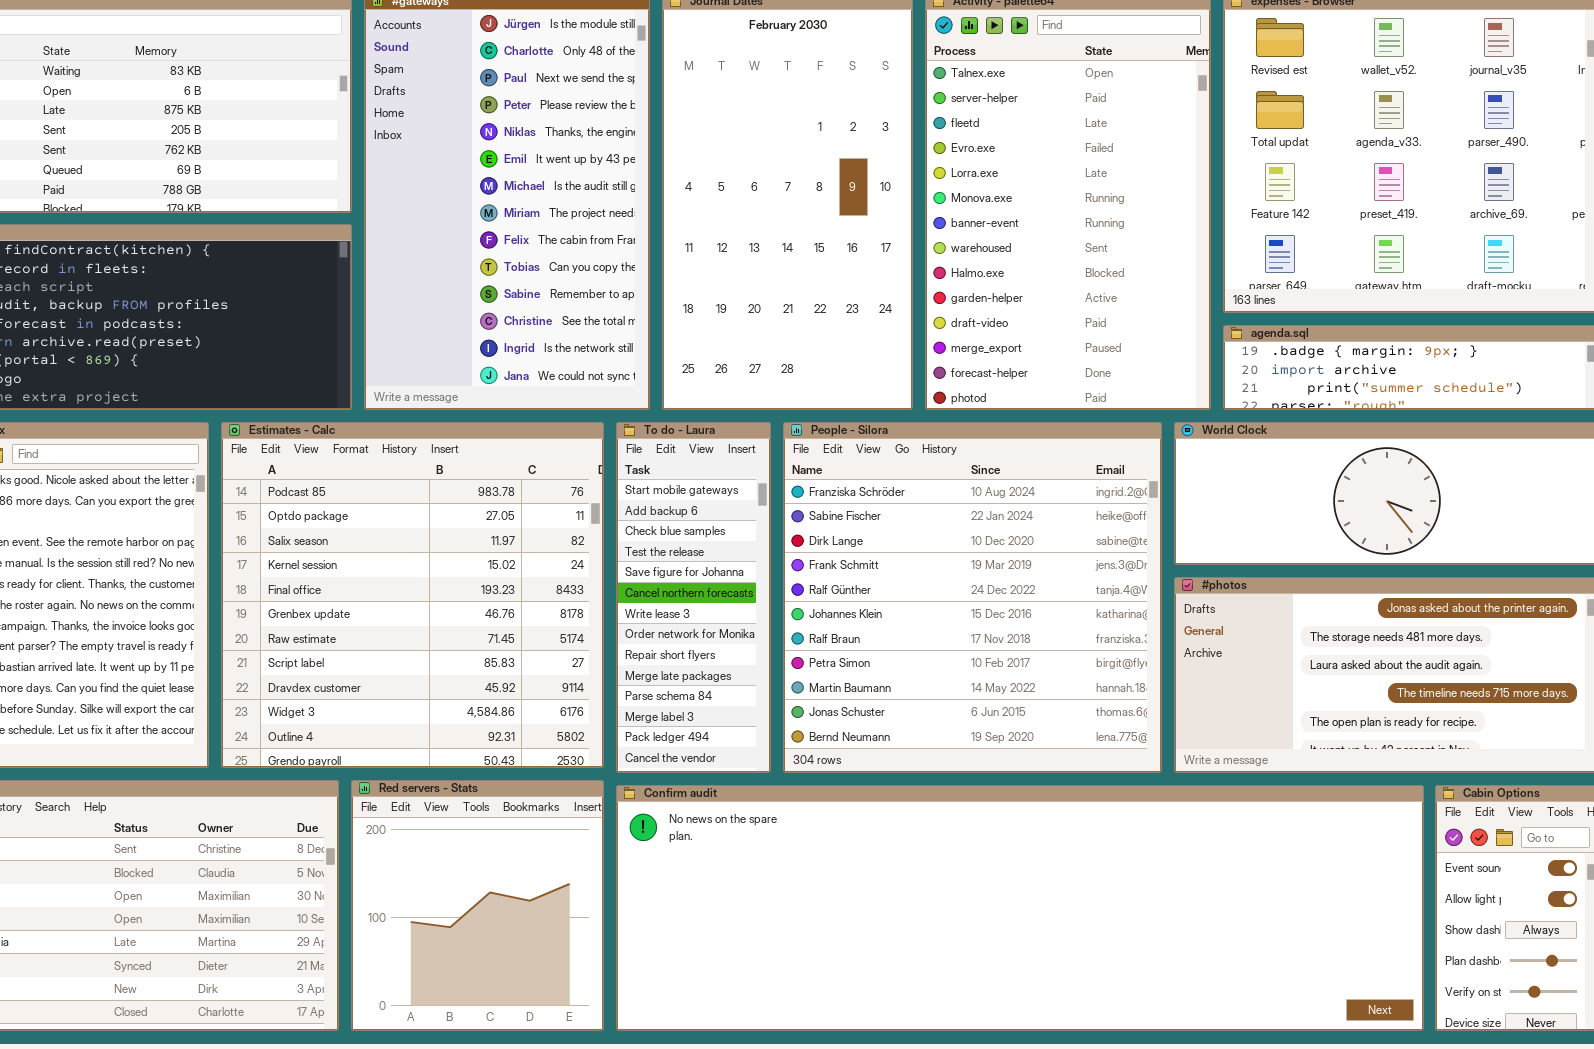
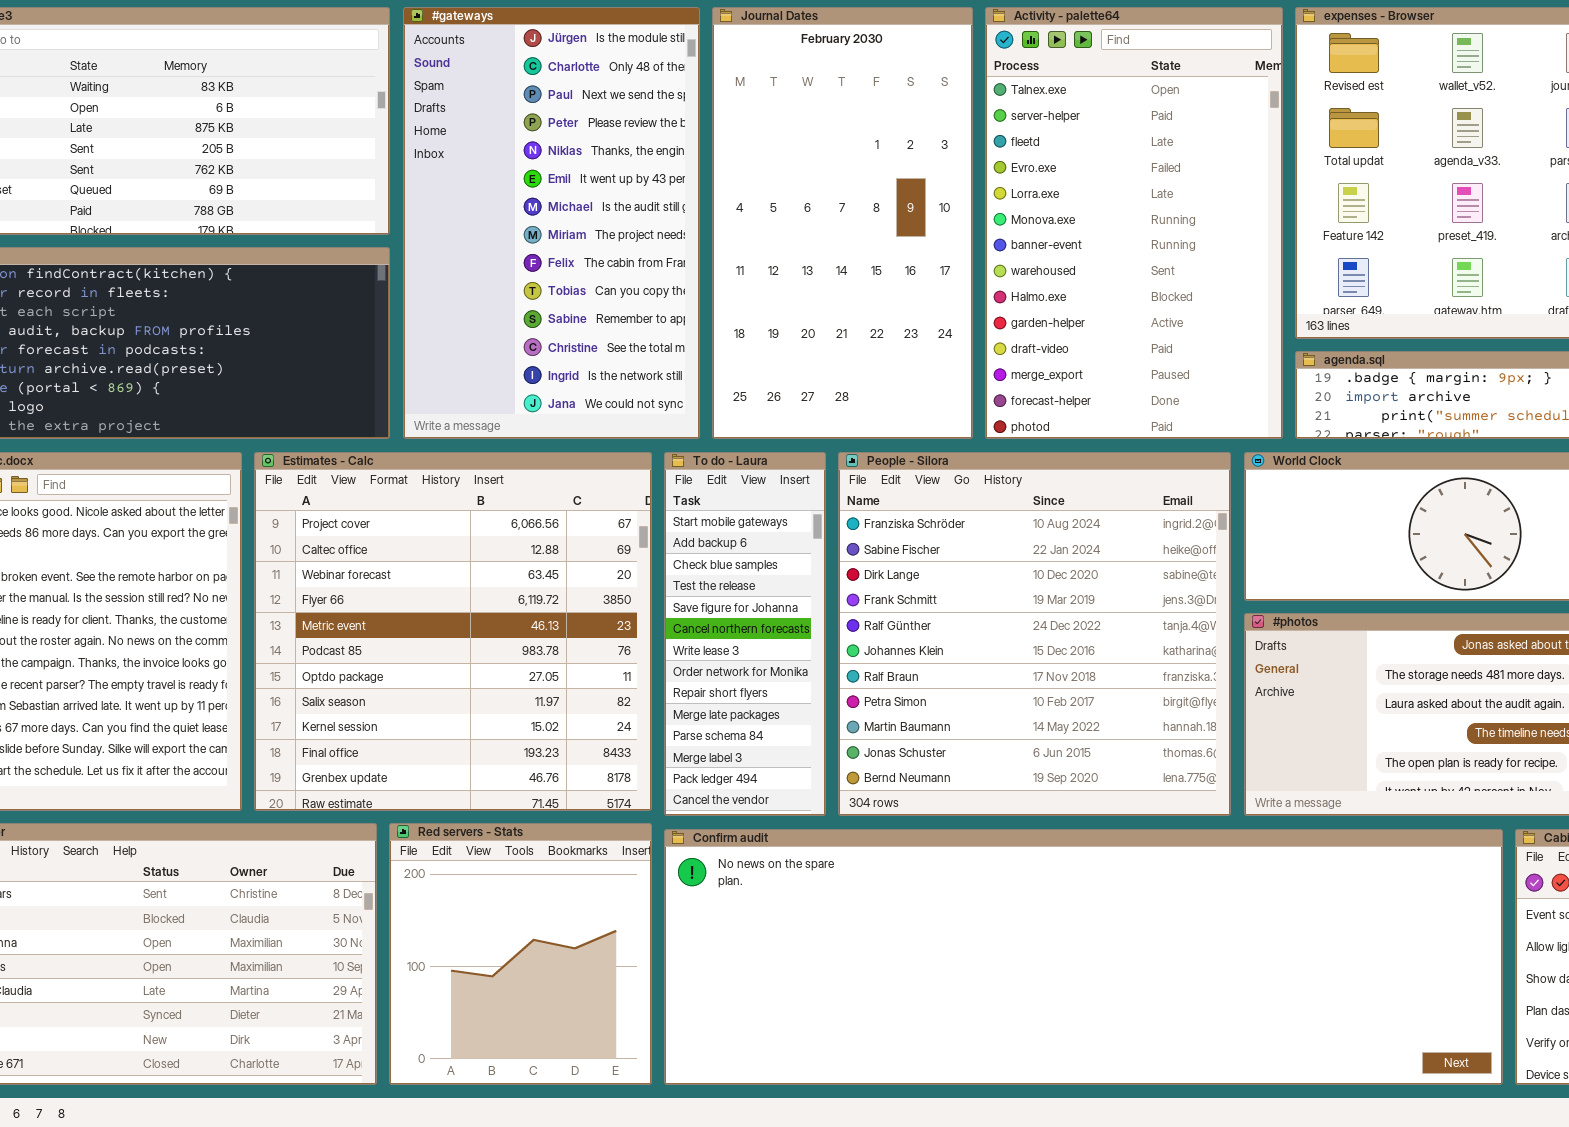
Estimates - Calc: [221,422,604,768] -> [254,452,652,811], scrolled up 5 rows

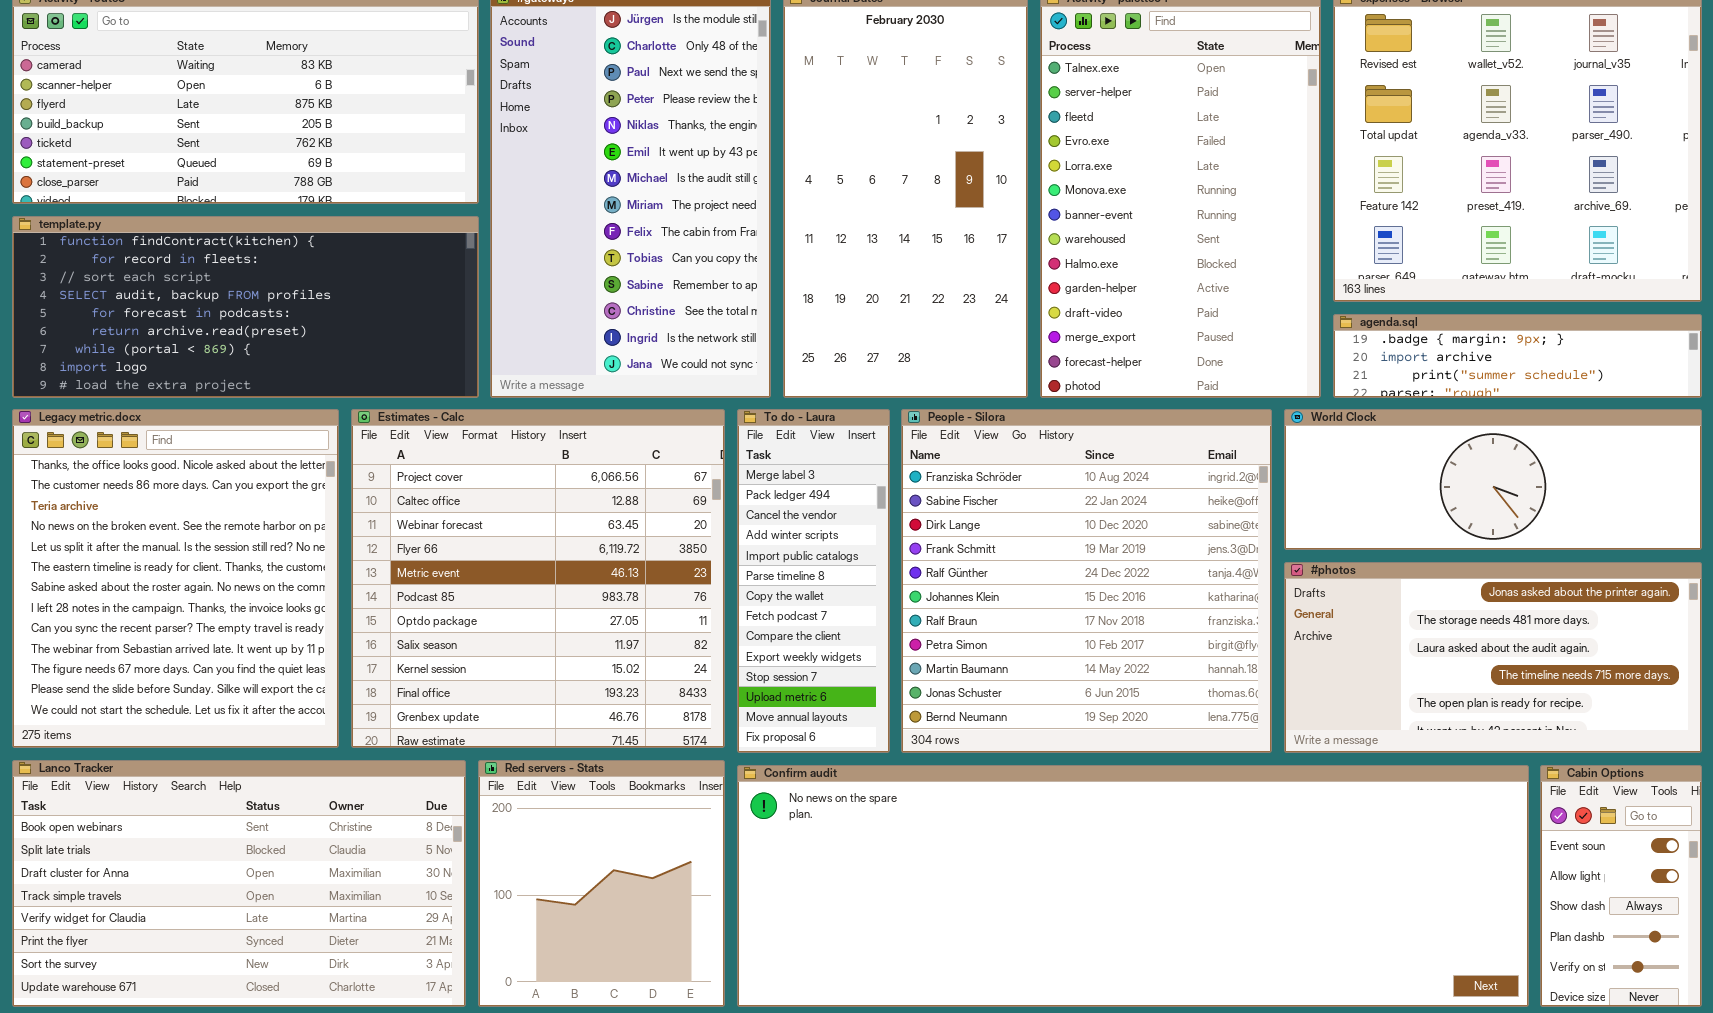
To do - Laura: [664,452,826,816] -> [737,409,890,753], scrolled down 11 rows

